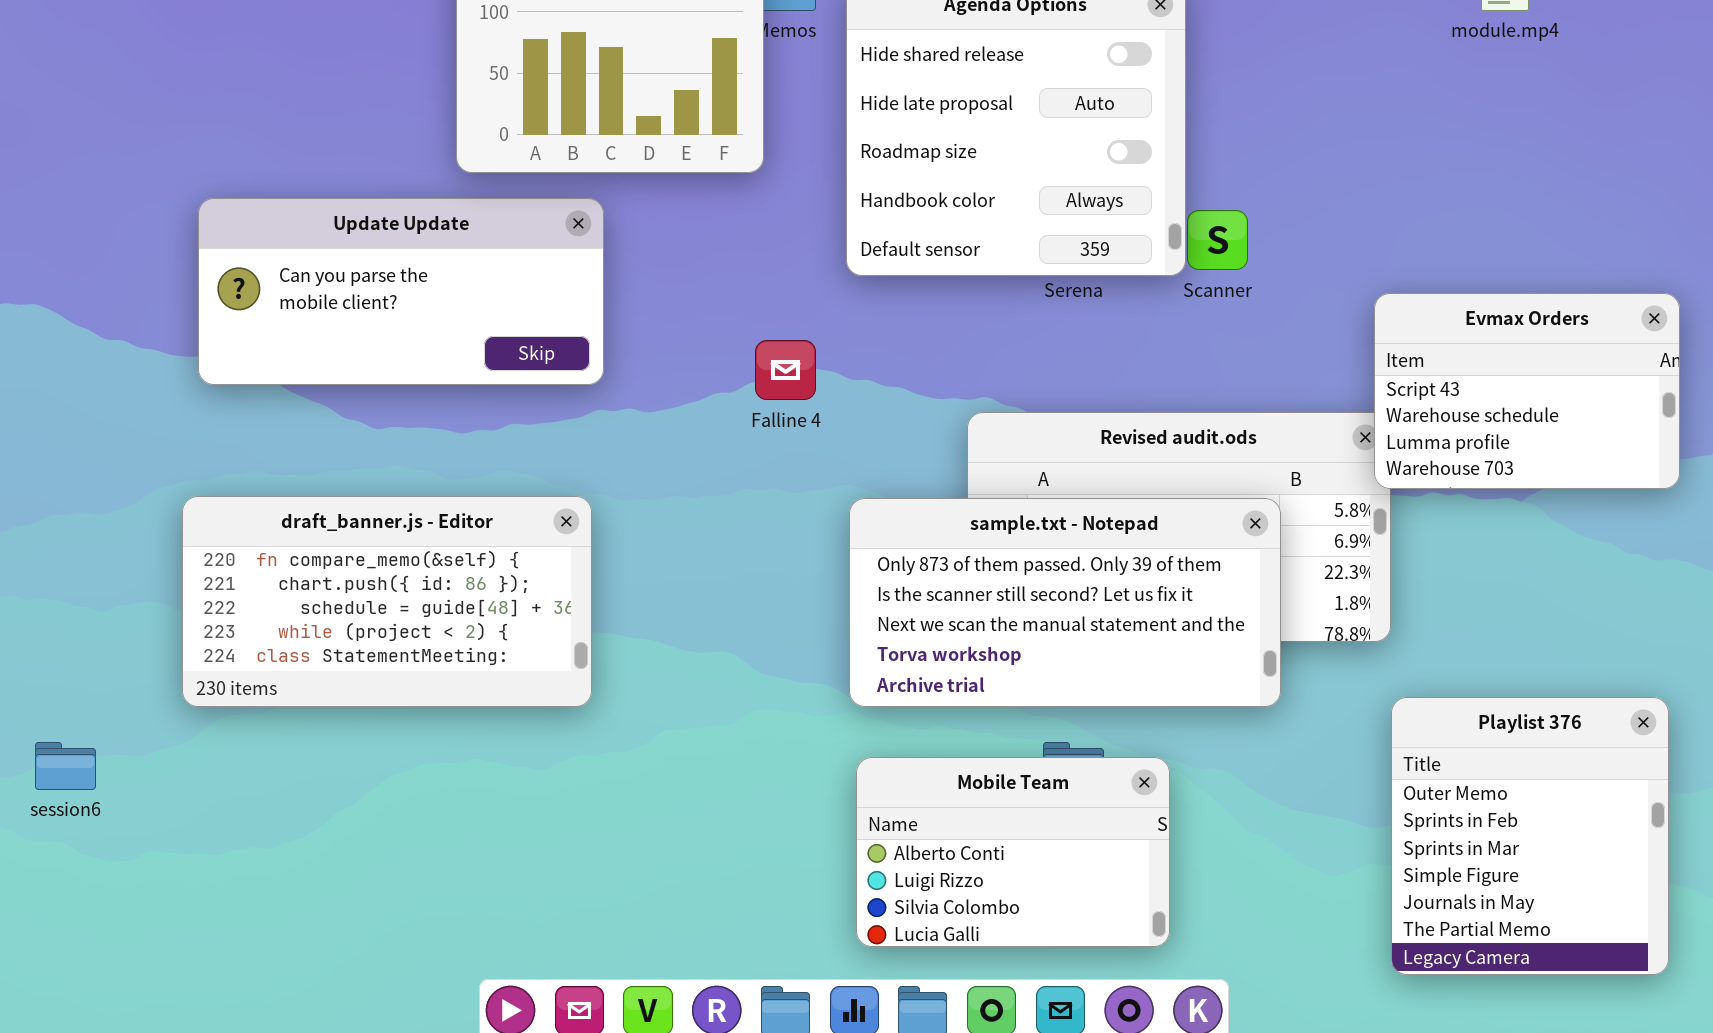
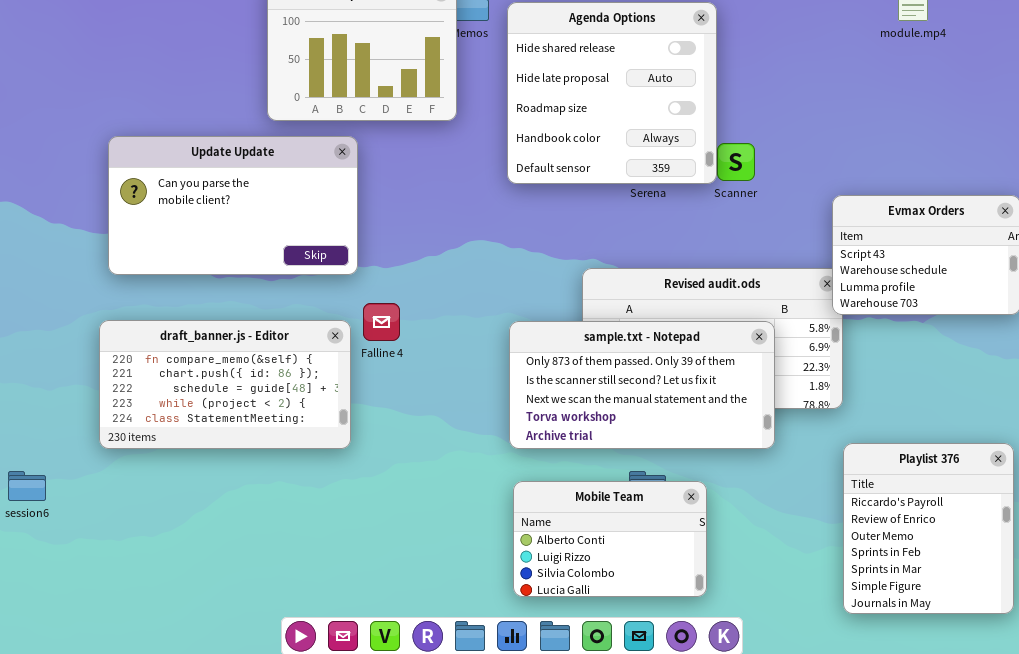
Update Update: [198,198,604,385] -> [108,136,358,275], resized
Falline 4: [755,340,816,400] -> [363,303,400,341], moved
Playlist 376: [1391,697,1669,975] -> [843,443,1014,614], scrolled up 2 rows

